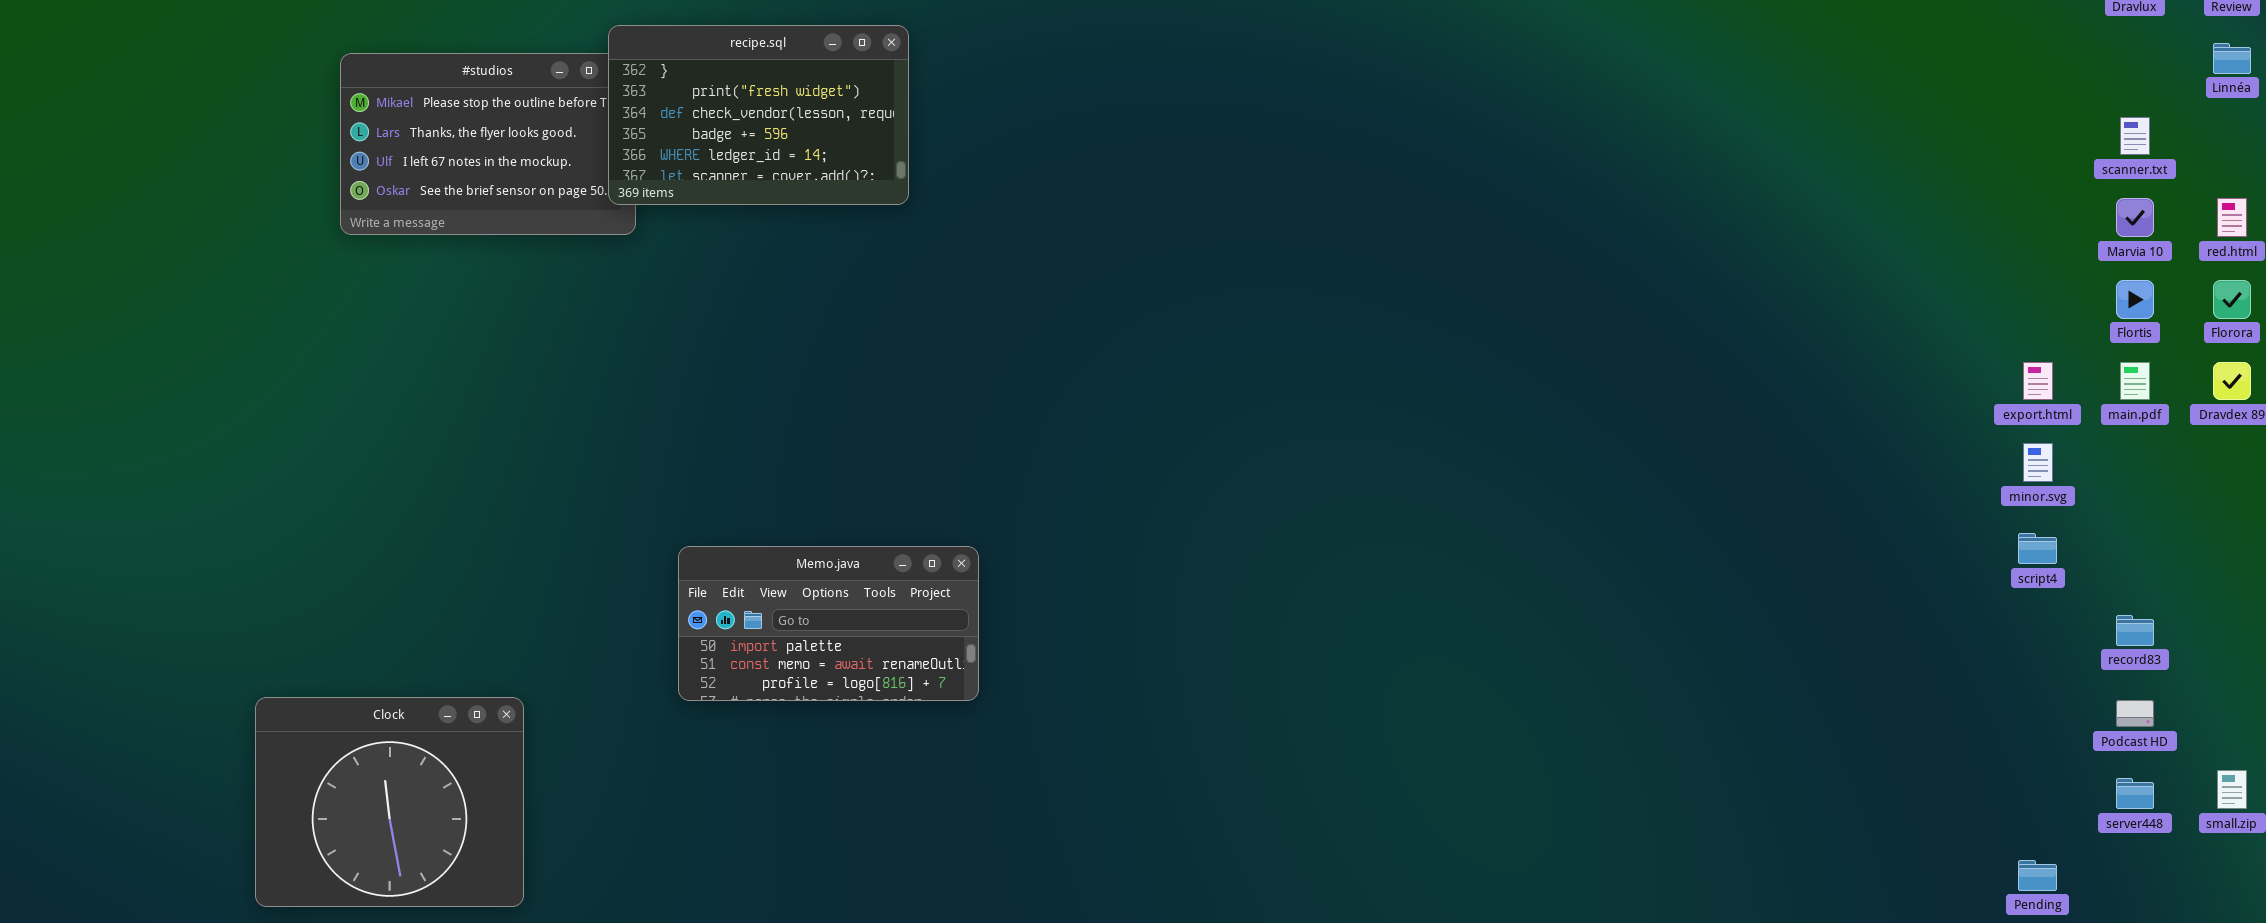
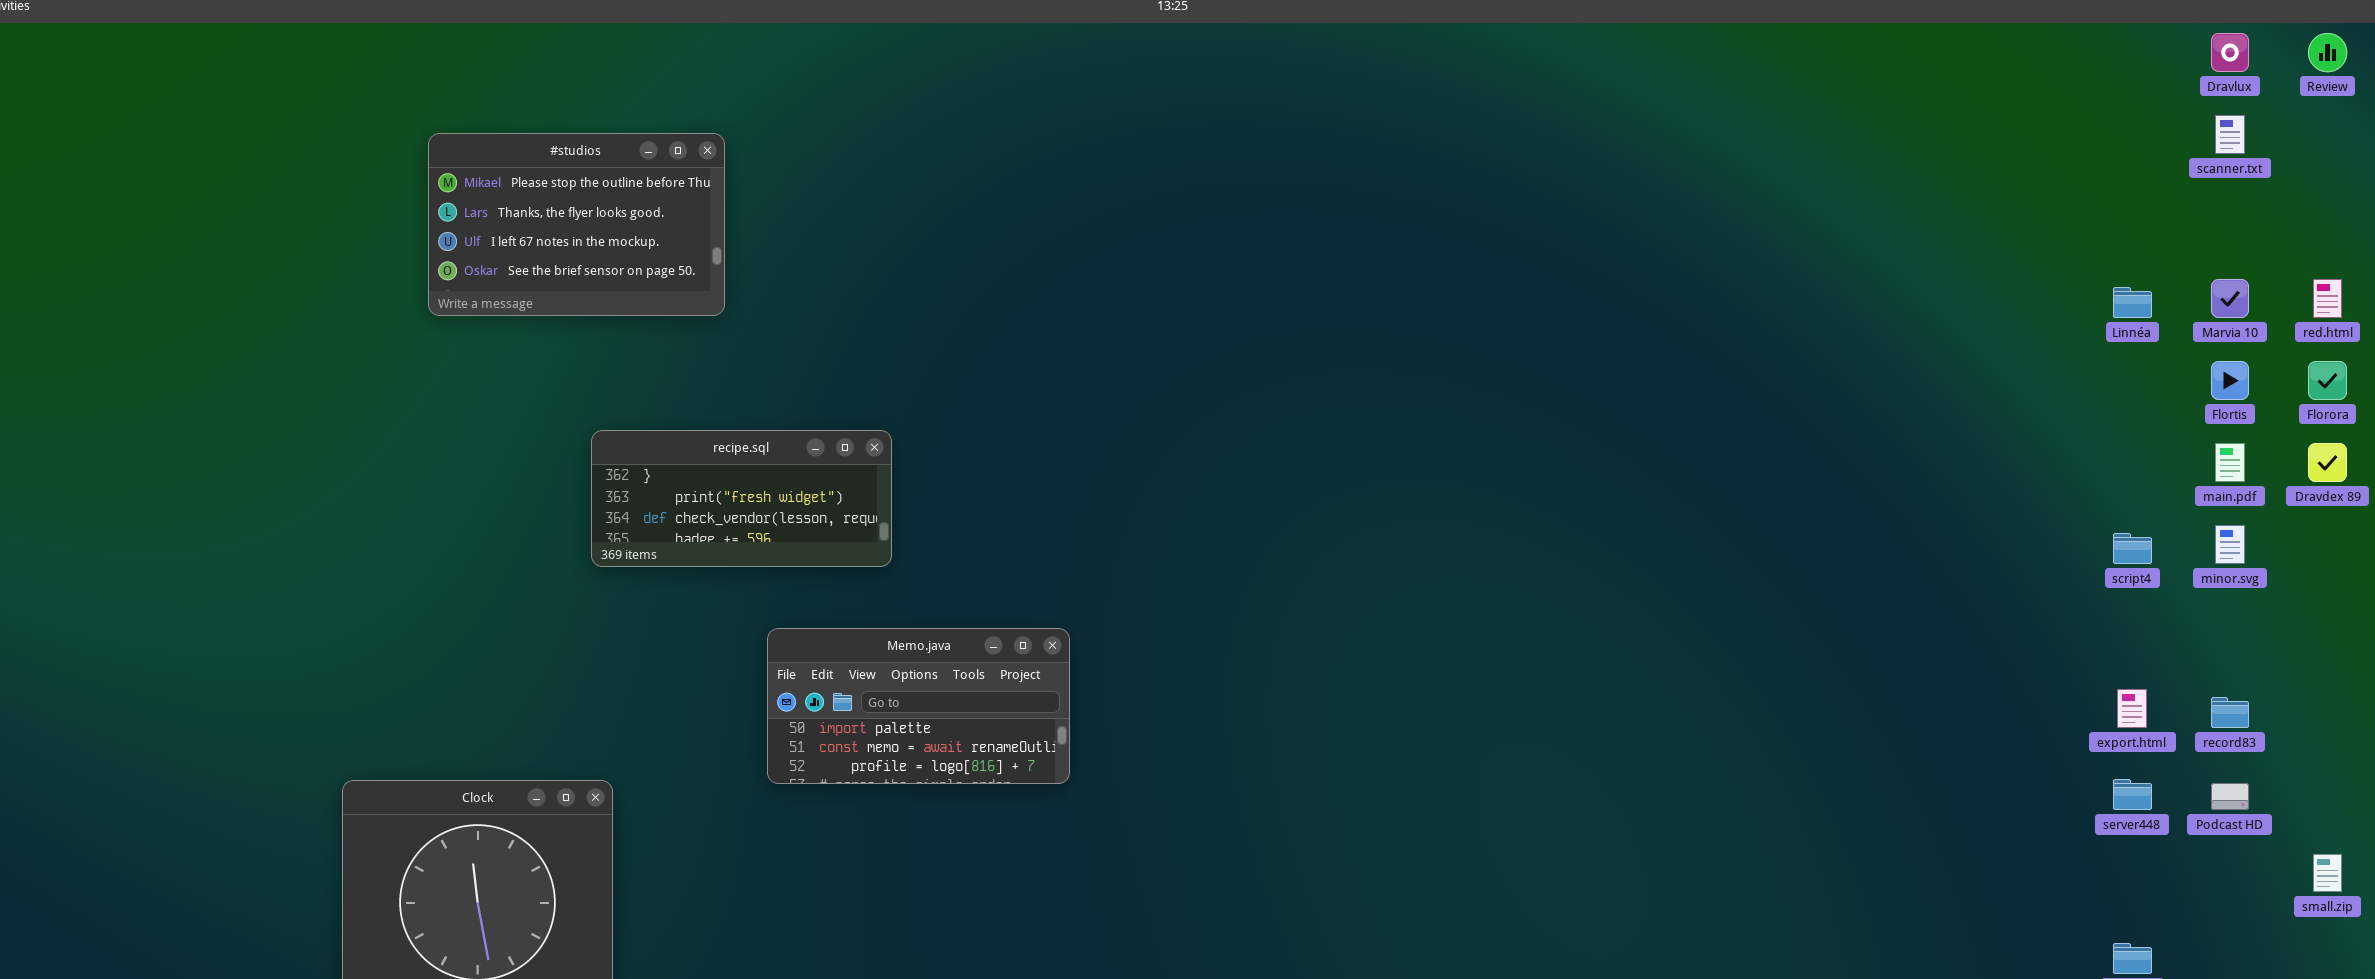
recipe.sql: [608,25,909,205] -> [591,430,892,567], moved, resized
Linnéa: [2213,43,2251,74] -> [2113,287,2152,318], moved
scanner.txt: [2120,117,2150,155] -> [2215,115,2245,154], moved
export.html: [2023,362,2053,400] -> [2117,689,2147,728], moved
minor.svg: [2023,443,2053,482] -> [2215,525,2245,564], moved
script4: [2018,533,2057,564] -> [2113,533,2152,564], moved
server448: [2116,778,2154,809] -> [2113,779,2152,810], moved

